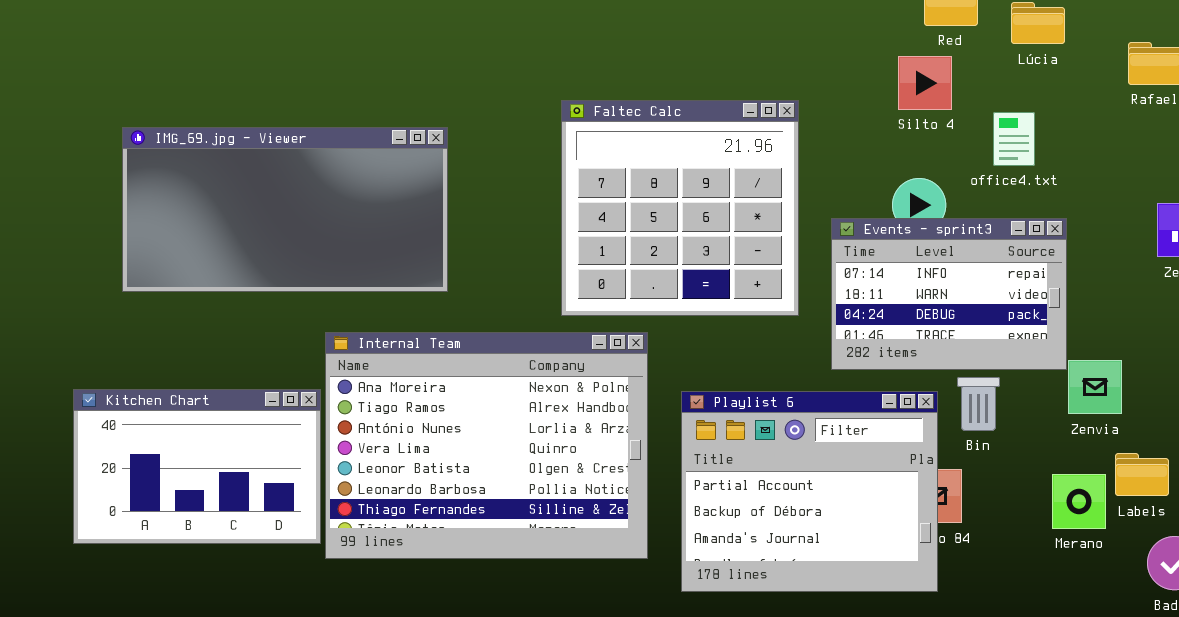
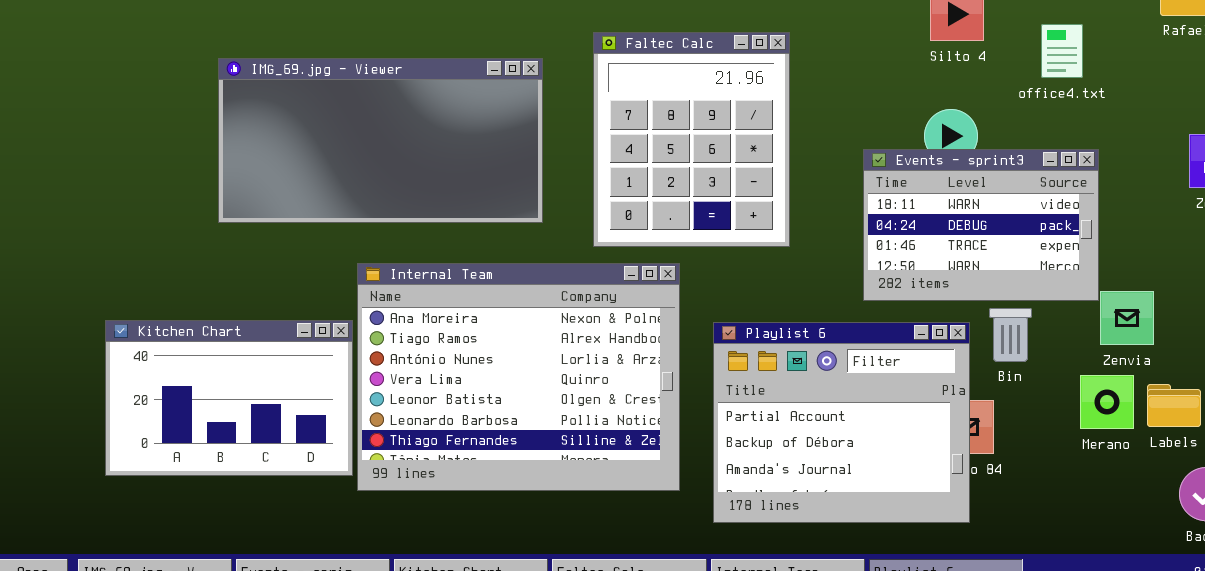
Faltec Calc: [561,100,799,316] -> [593,32,790,247], resized
office4.txt: [993,112,1035,166] -> [1041,24,1083,78], moved
IMG_69.jpg - Viewer: [122,127,448,292] -> [218,58,543,223], moved
Events - sprint3: [831,218,1067,370] -> [863,149,1099,301], scrolled down 1 row
Merano: [1052,474,1106,529] -> [1080,375,1134,429], moved

